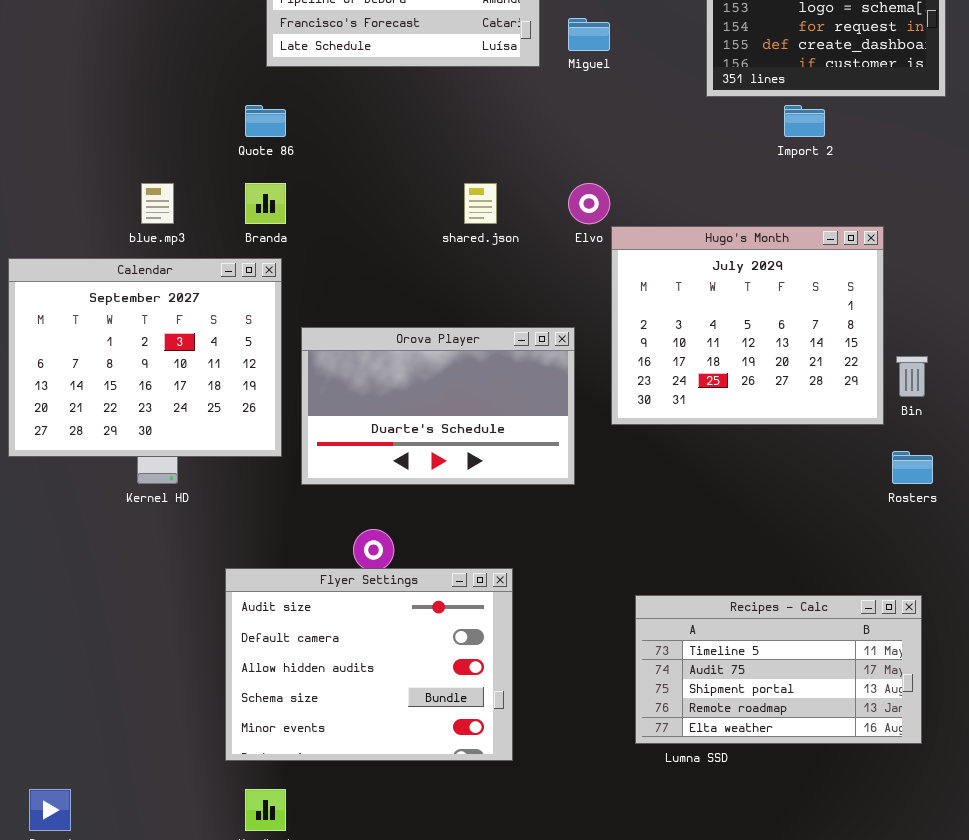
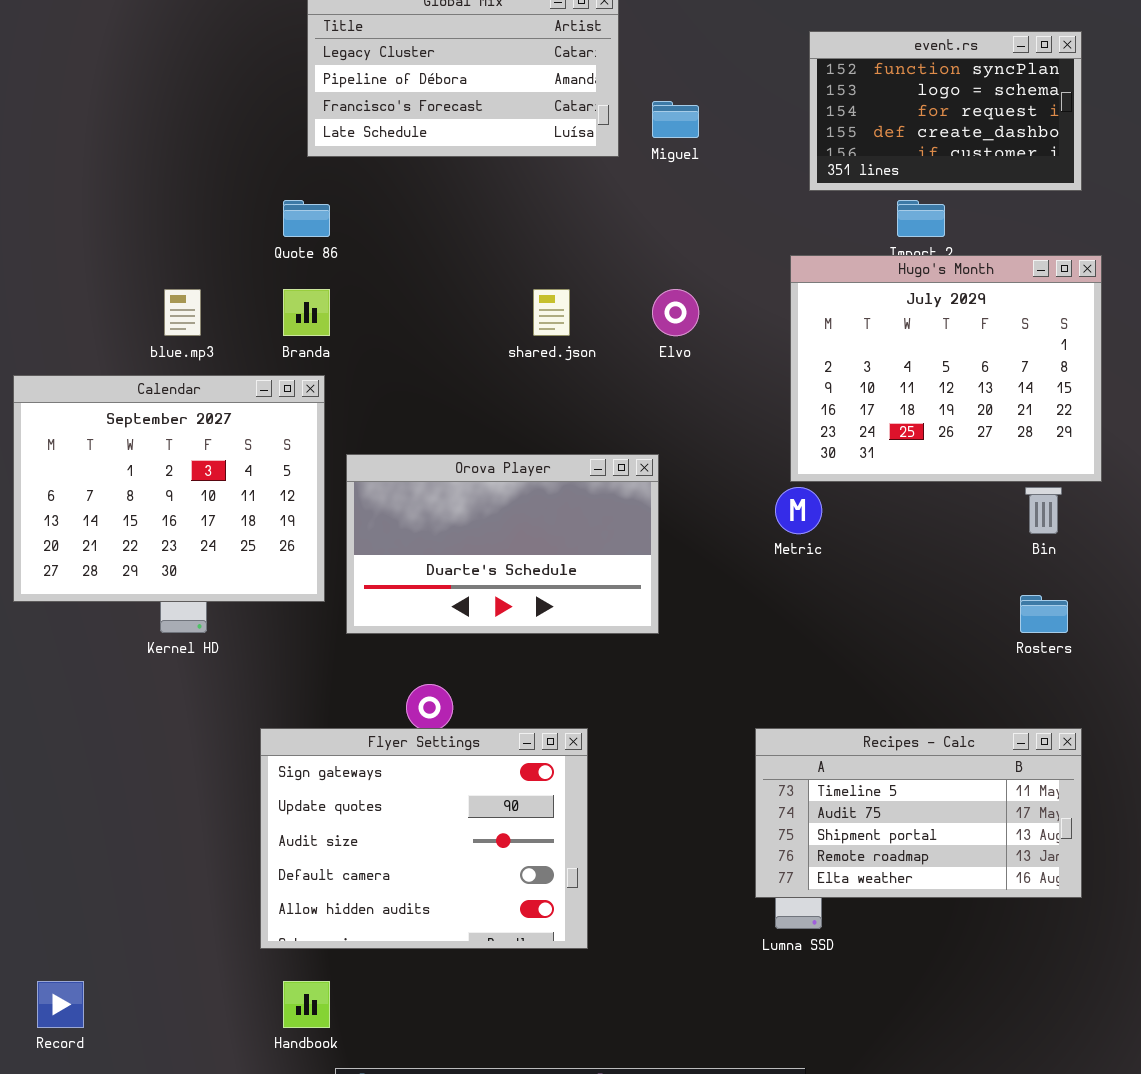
Hugo's Month: [611,226,884,425] -> [790,255,1102,482], moved
Flyer Settings: [225,568,513,761] -> [260,728,588,949], scrolled up 2 rows
Recipes - Calc: [635,595,922,744] -> [755,728,1082,898], moved

